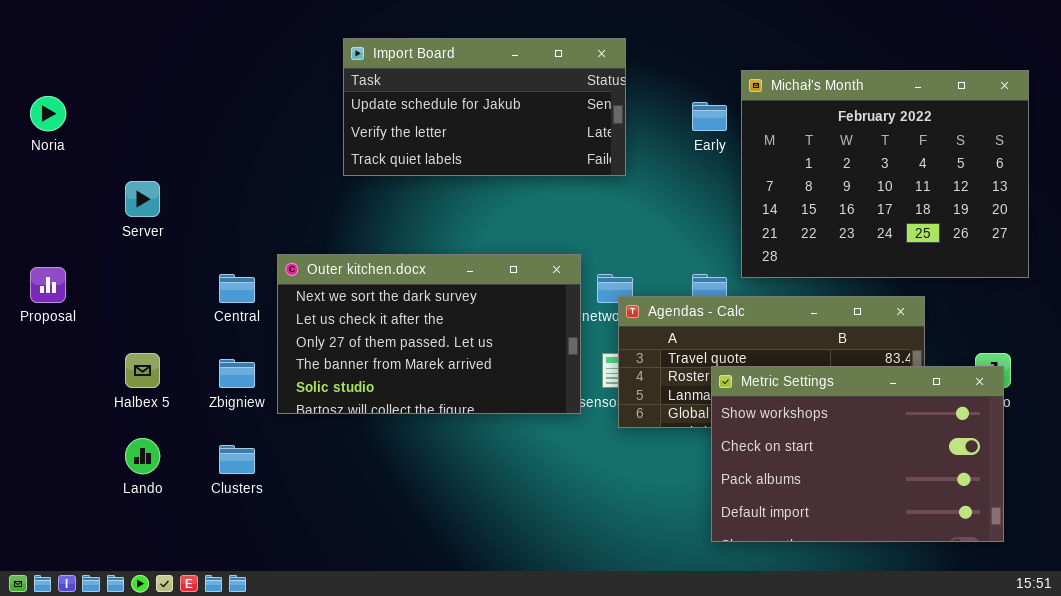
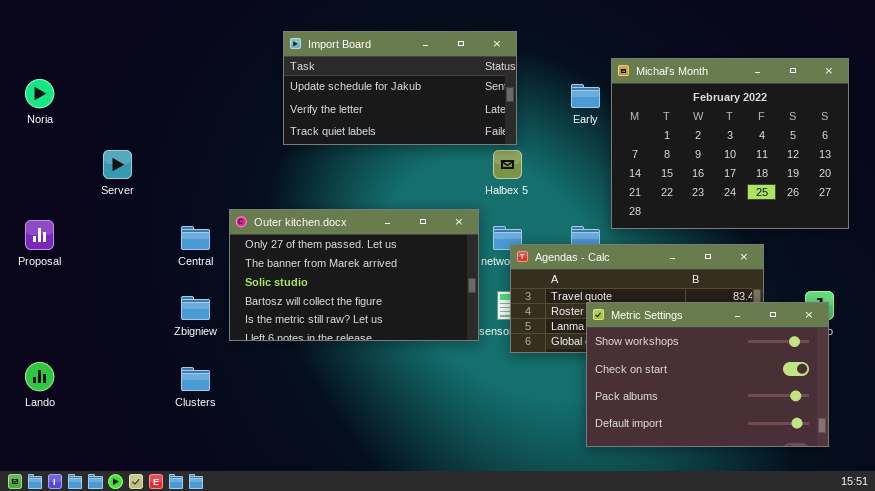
Outer kitchen.docx: [277,254,581,414] -> [229,209,479,341], scrolled down 2 rows
Halbex 5: [125,353,160,388] -> [493,150,522,179], moved
Lando: [125,438,160,474] -> [25,362,54,391], moved

